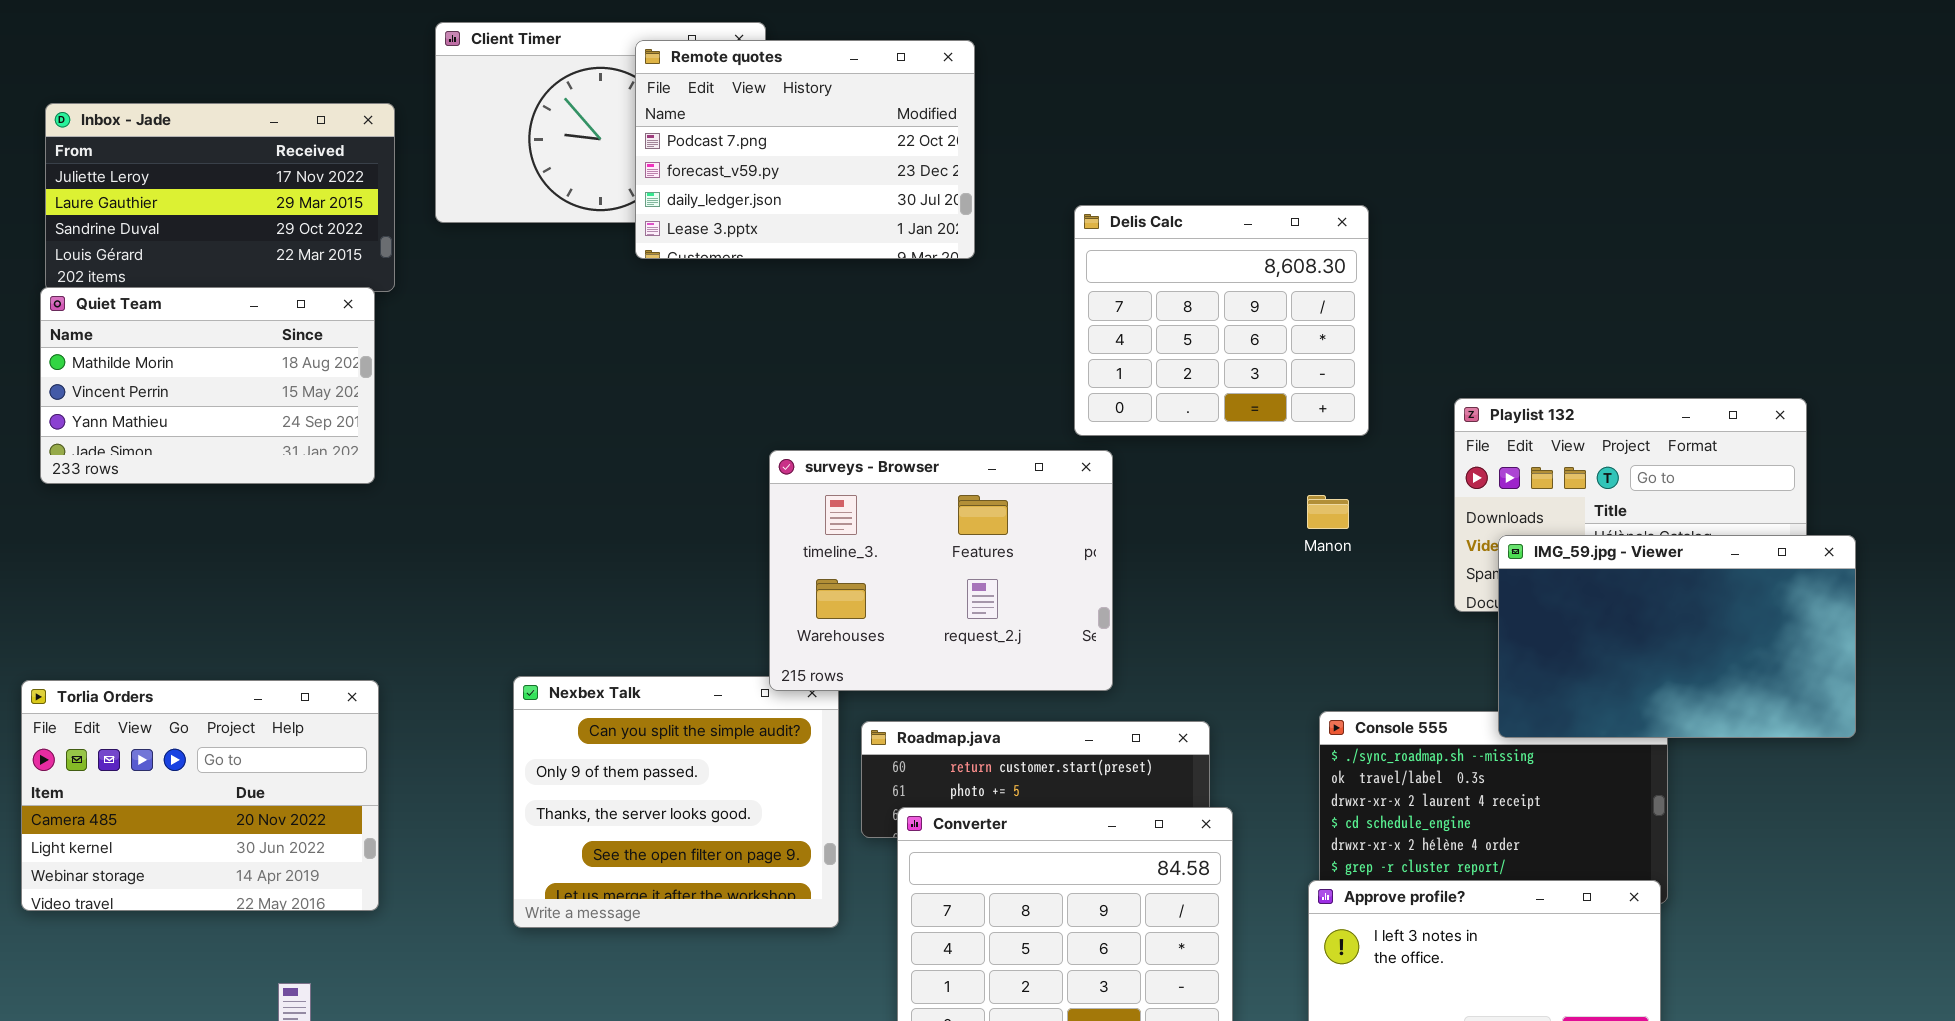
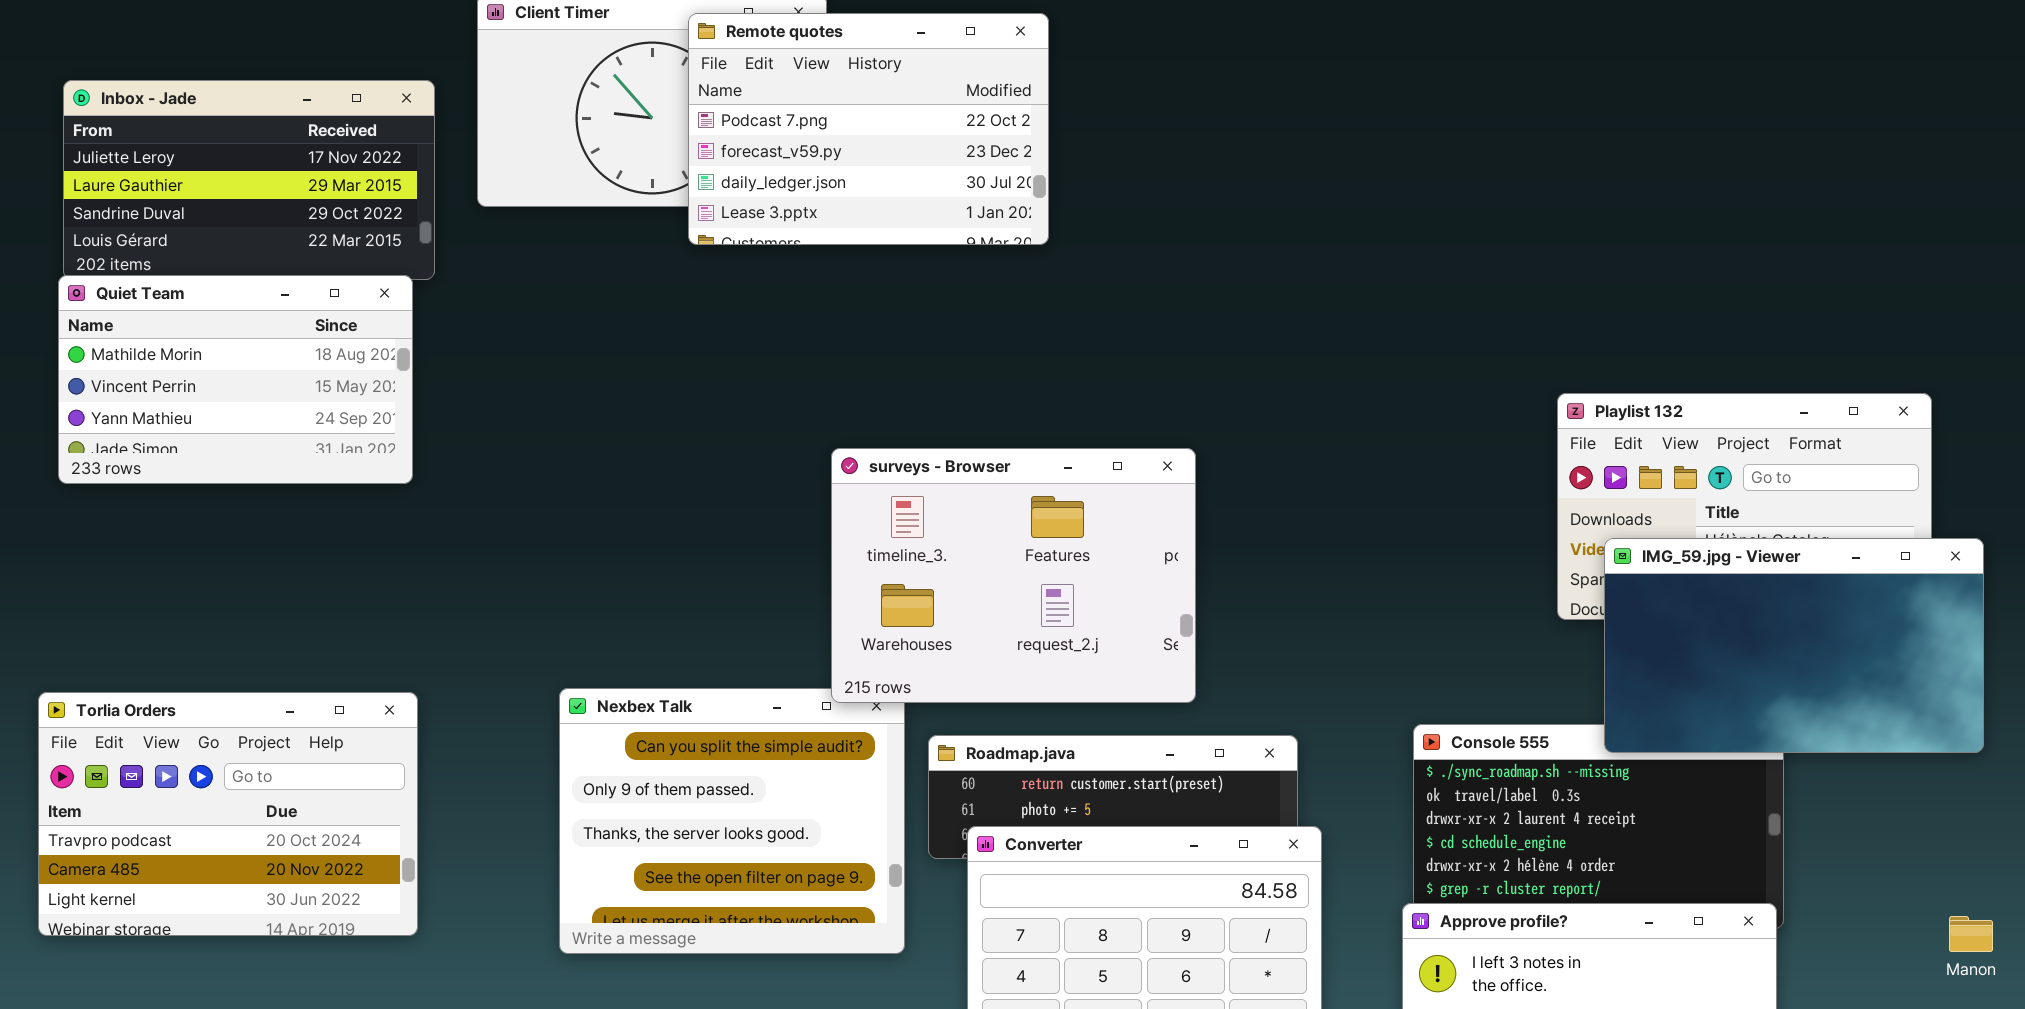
Delis Calc: [1074,205,1369,436] -> none, closed
Manon: [1307,495,1349,529] -> [1949,916,1993,952], moved
Torlia Orders: [21,680,379,911] -> [38,692,418,936], scrolled up 1 row

